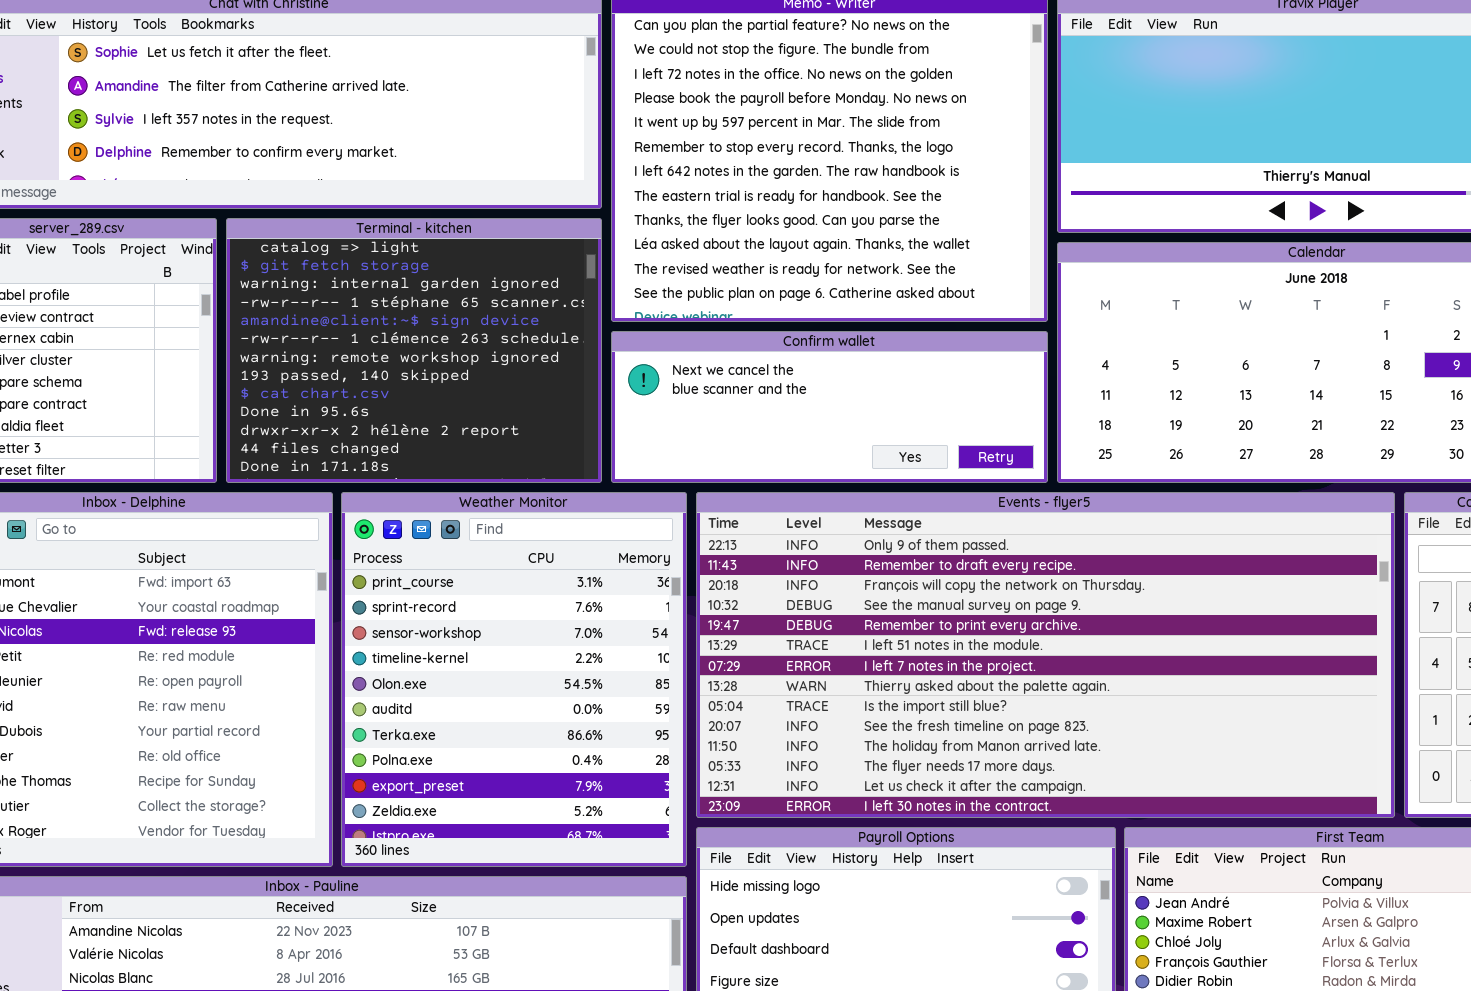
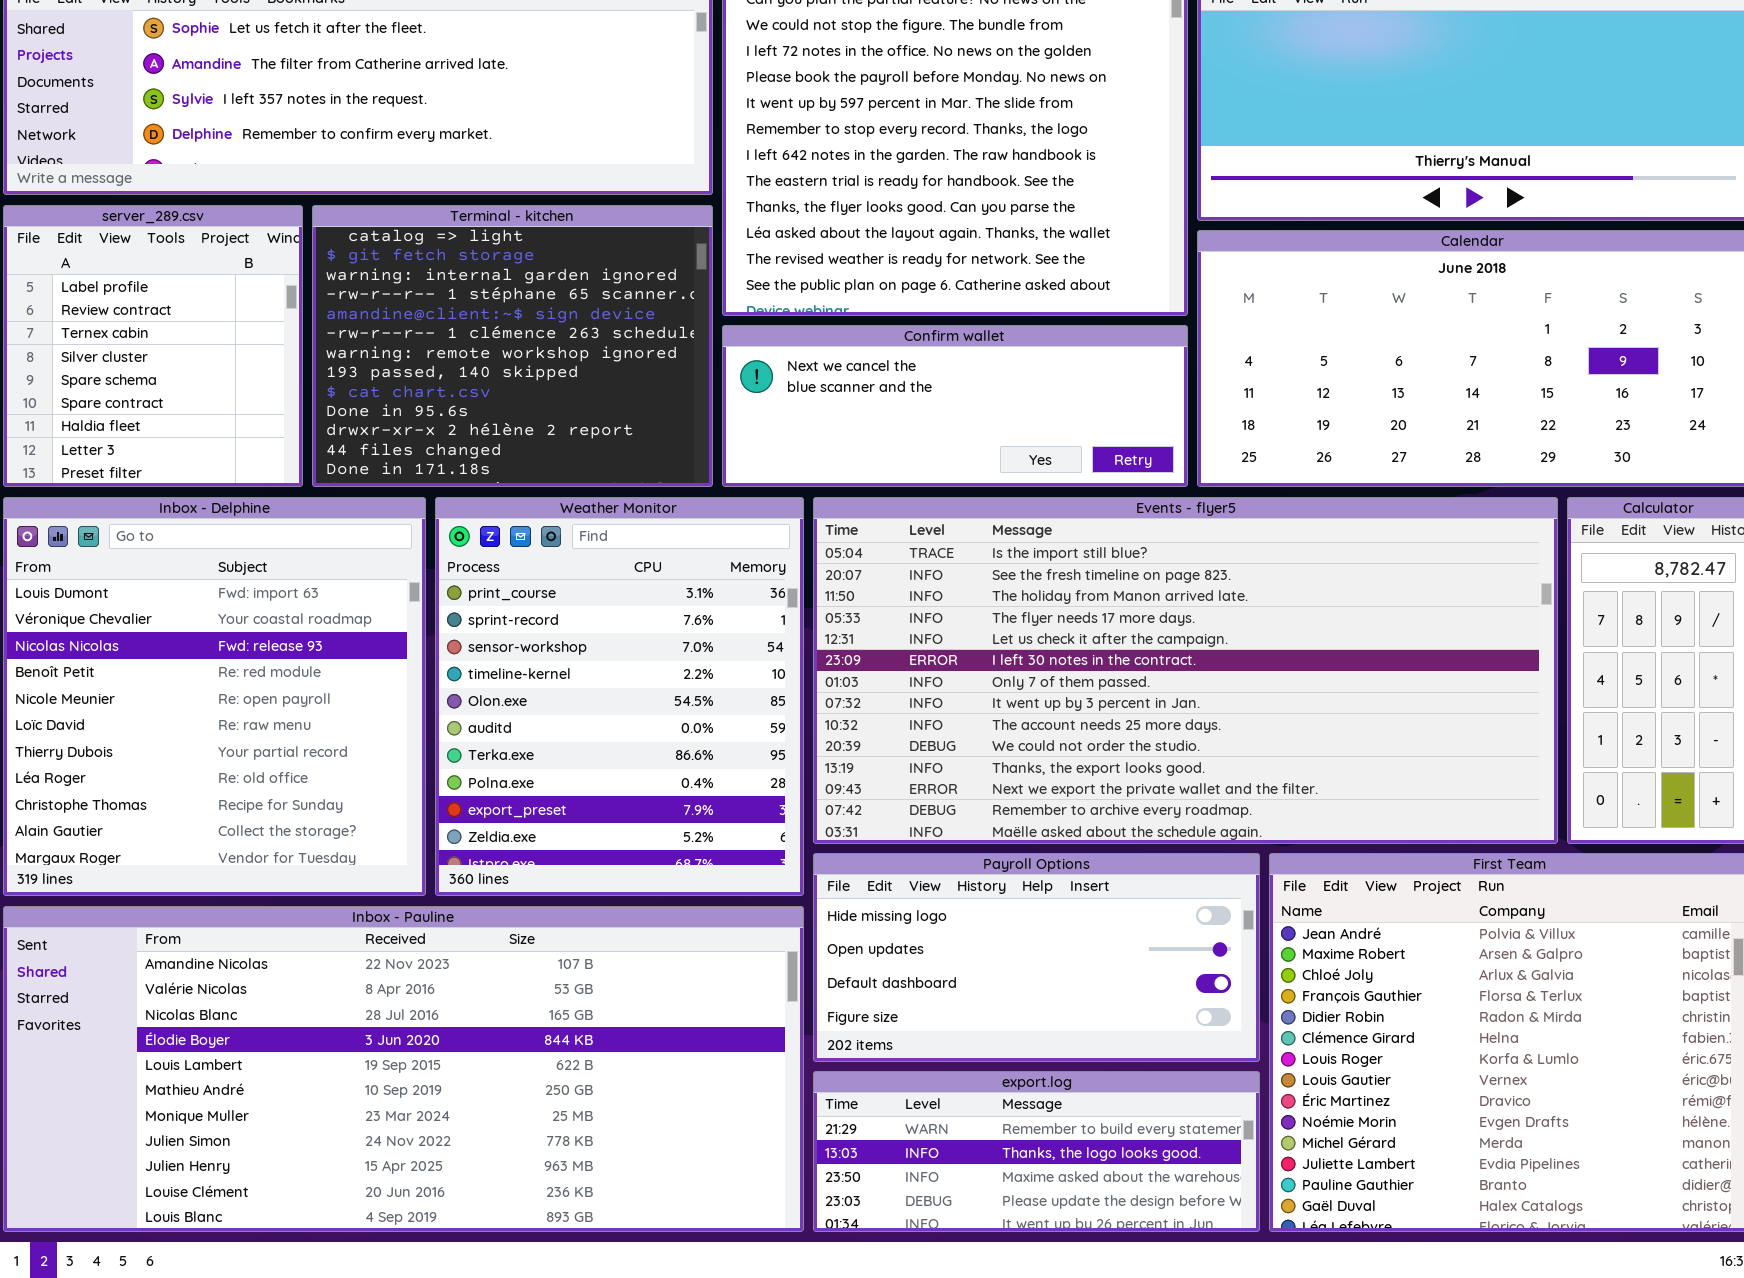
Events - flyer5: [696,492,1395,818] -> [813,497,1558,844], scrolled down 8 rows

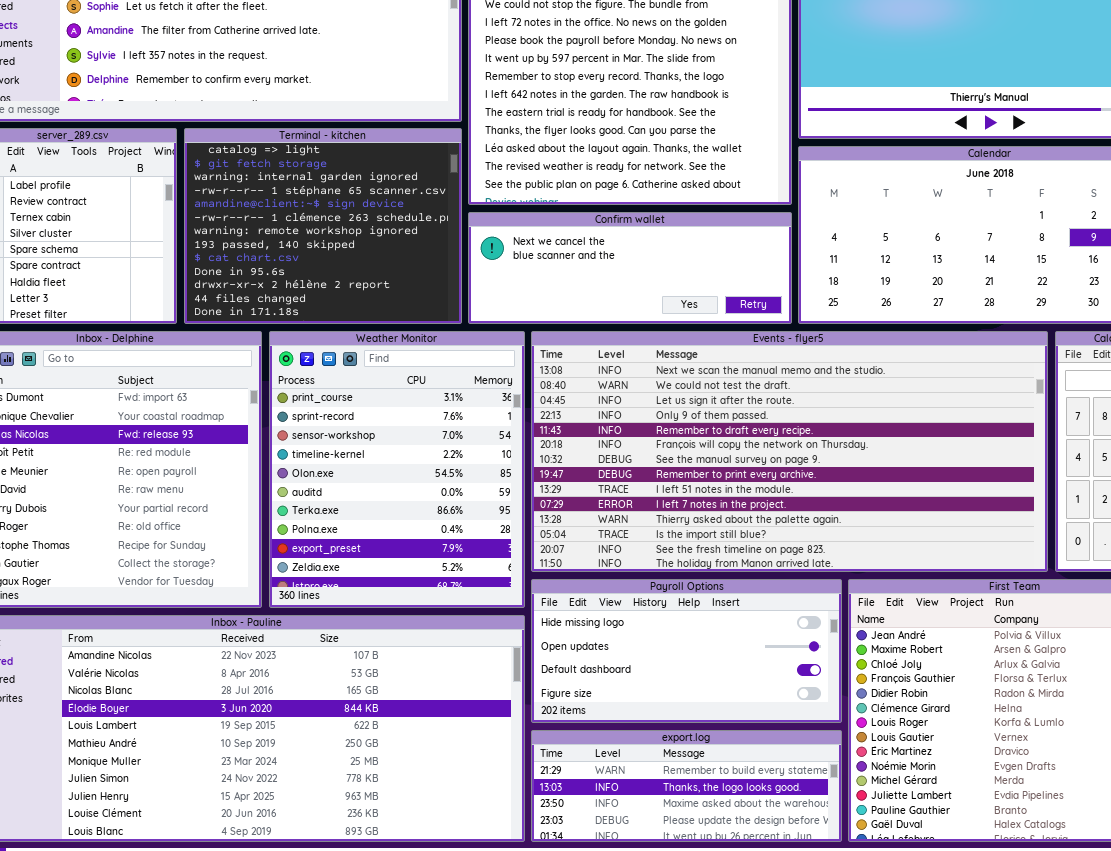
Events - flyer5: [813,497,1558,844] -> [531,331,1048,572], scrolled up 11 rows

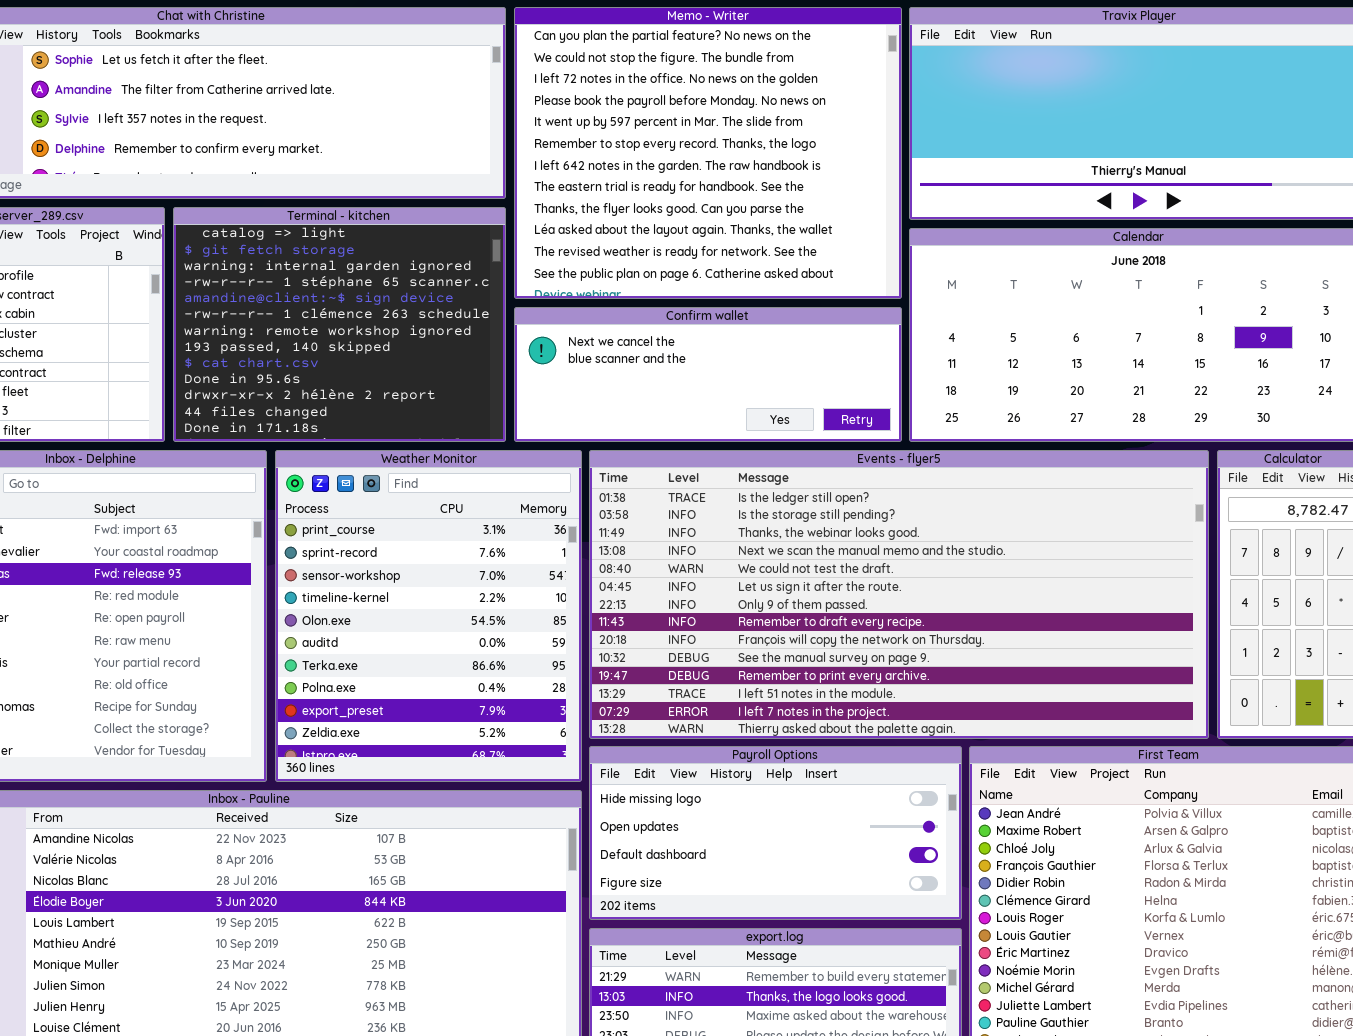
Events - flyer5: [531,331,1048,572] -> [589,450,1209,739], scrolled up 3 rows

